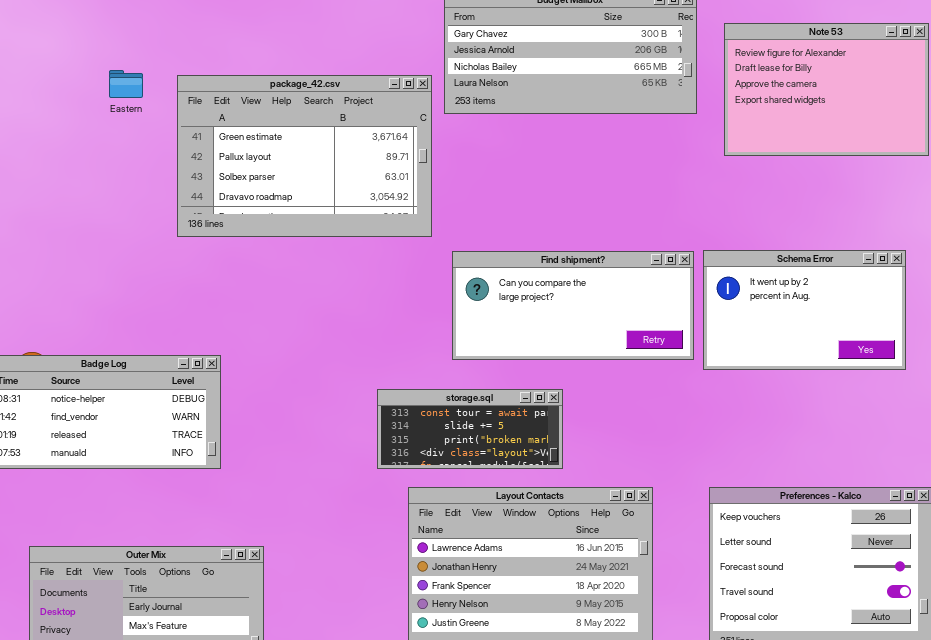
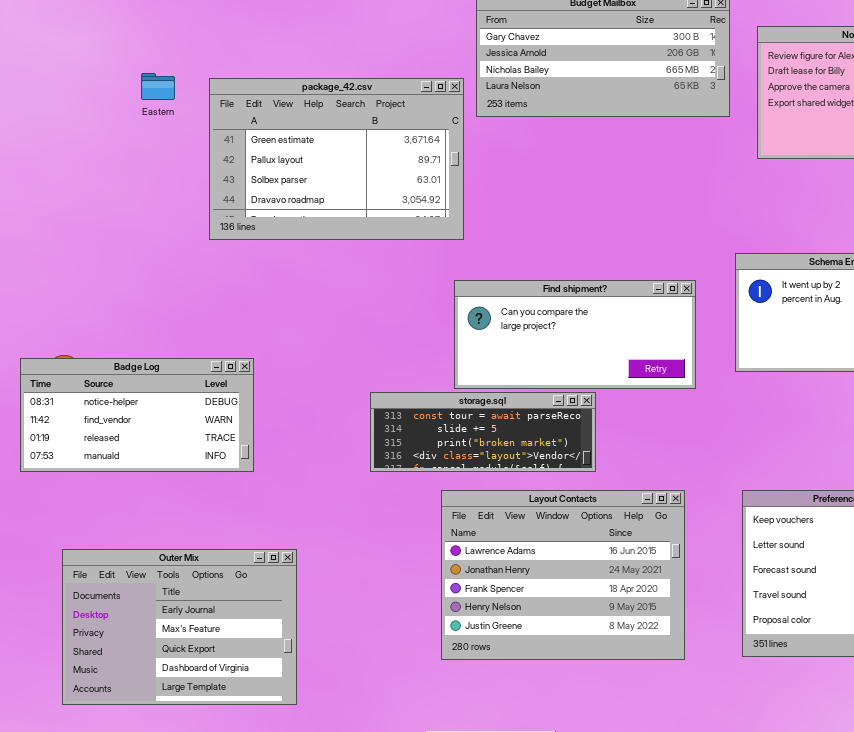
Find shipment?: [452,251,694,360] -> [454,280,696,389], moved
storage.sql: [377,389,563,469] -> [370,392,596,472], resized

